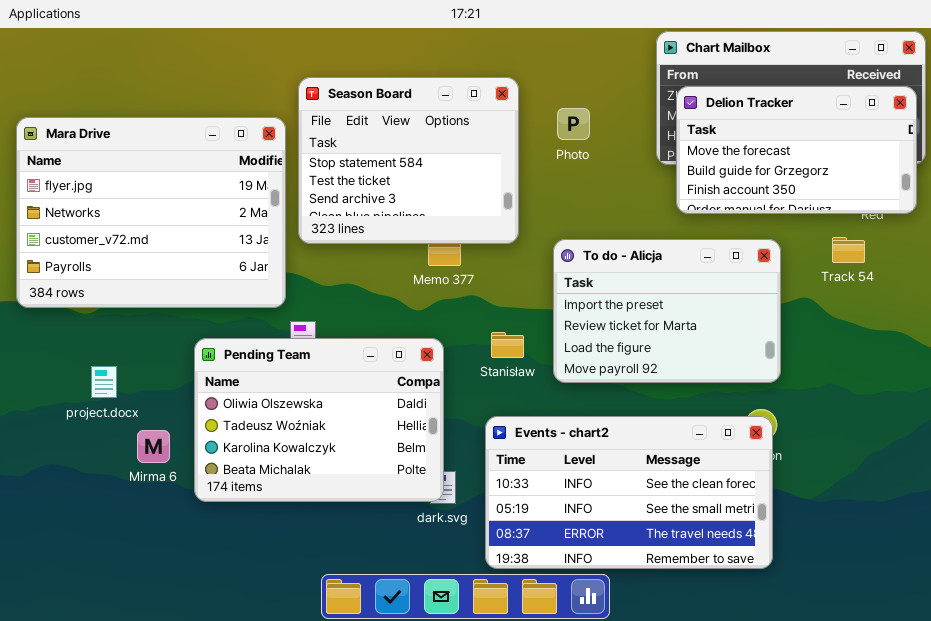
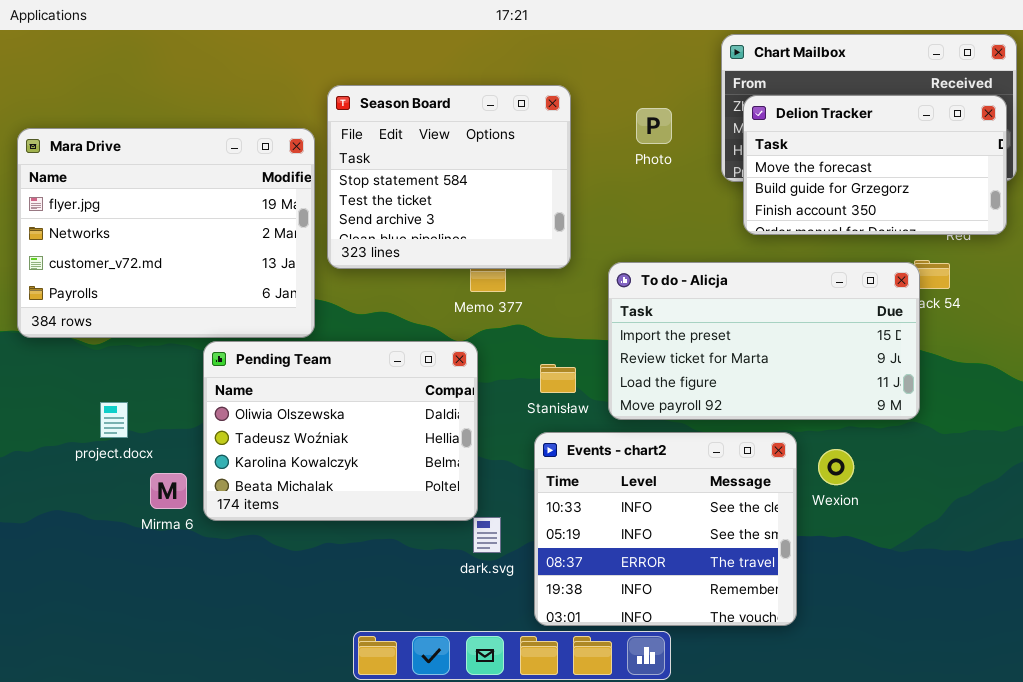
Photo: [557,108,590,140] -> [636,108,672,144], moved
To do - Alicja: [553,239,781,383] -> [608,262,920,420], resized
Pending Team: [194,338,444,502] -> [203,341,478,521], moved
Events - chart2: [485,416,773,569] -> [534,432,797,626], resized

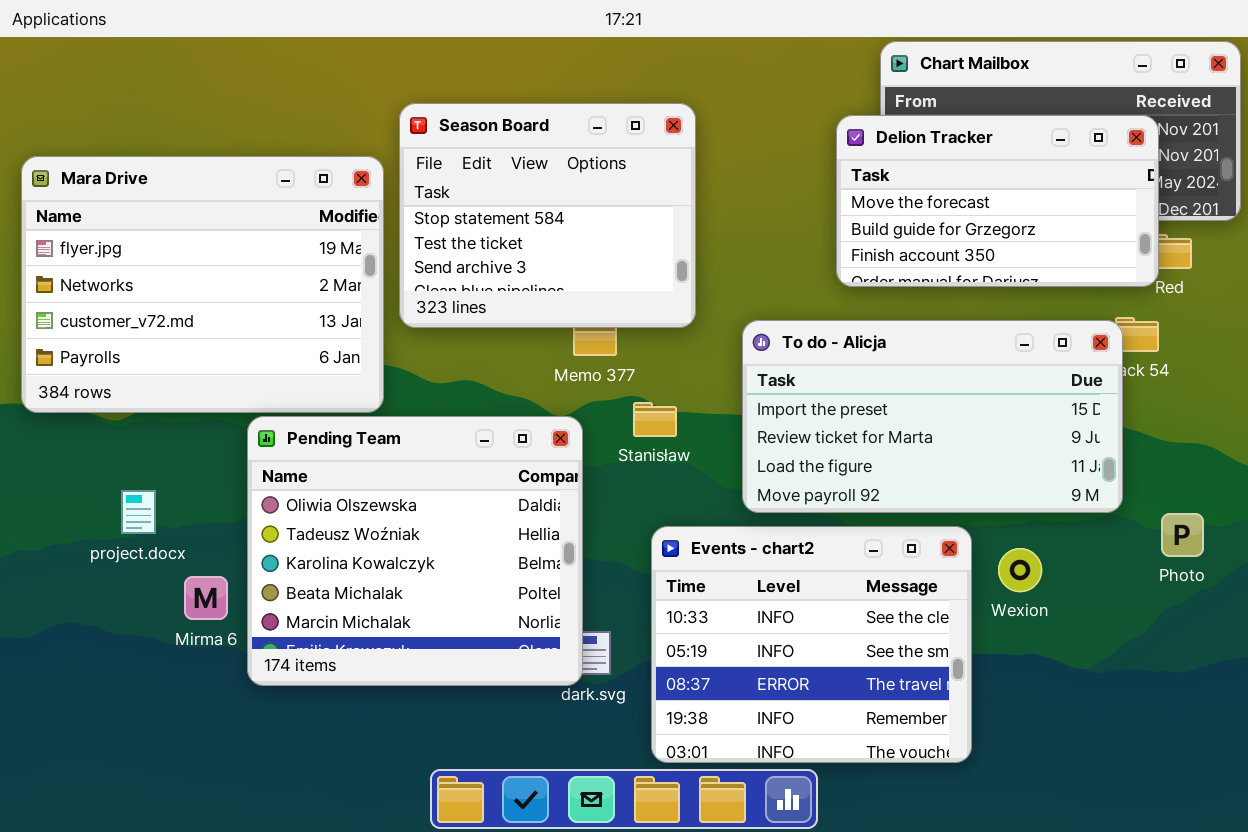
Delion Tracker: [743,95,1007,235] -> [836,115,1159,287], moved
Photo: [636,108,672,144] -> [1161,513,1204,557], moved
Pending Team: [203,341,478,521] -> [247,416,583,686], resized
Stanisław: [540,364,576,393] -> [633,402,677,437], moved

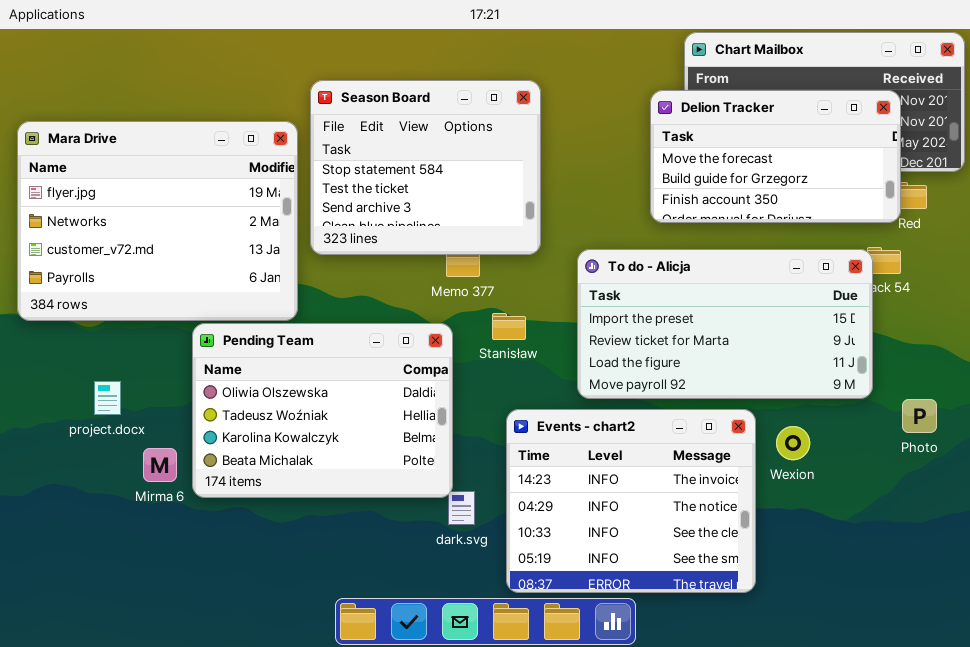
Pending Team: [247,416,583,686] -> [192,323,453,498], resized
Events - chart2: [651,526,972,763] -> [506,409,756,593], scrolled up 2 rows

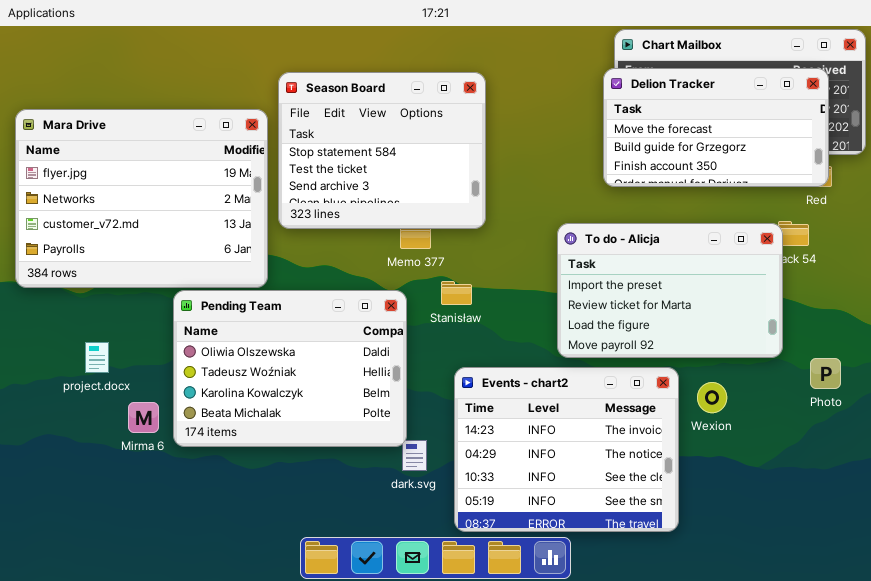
Delion Tracker: [650,90,901,223] -> [603,68,829,187], moved
To do - Alicja: [577,249,873,399] -> [557,223,783,358], resized

